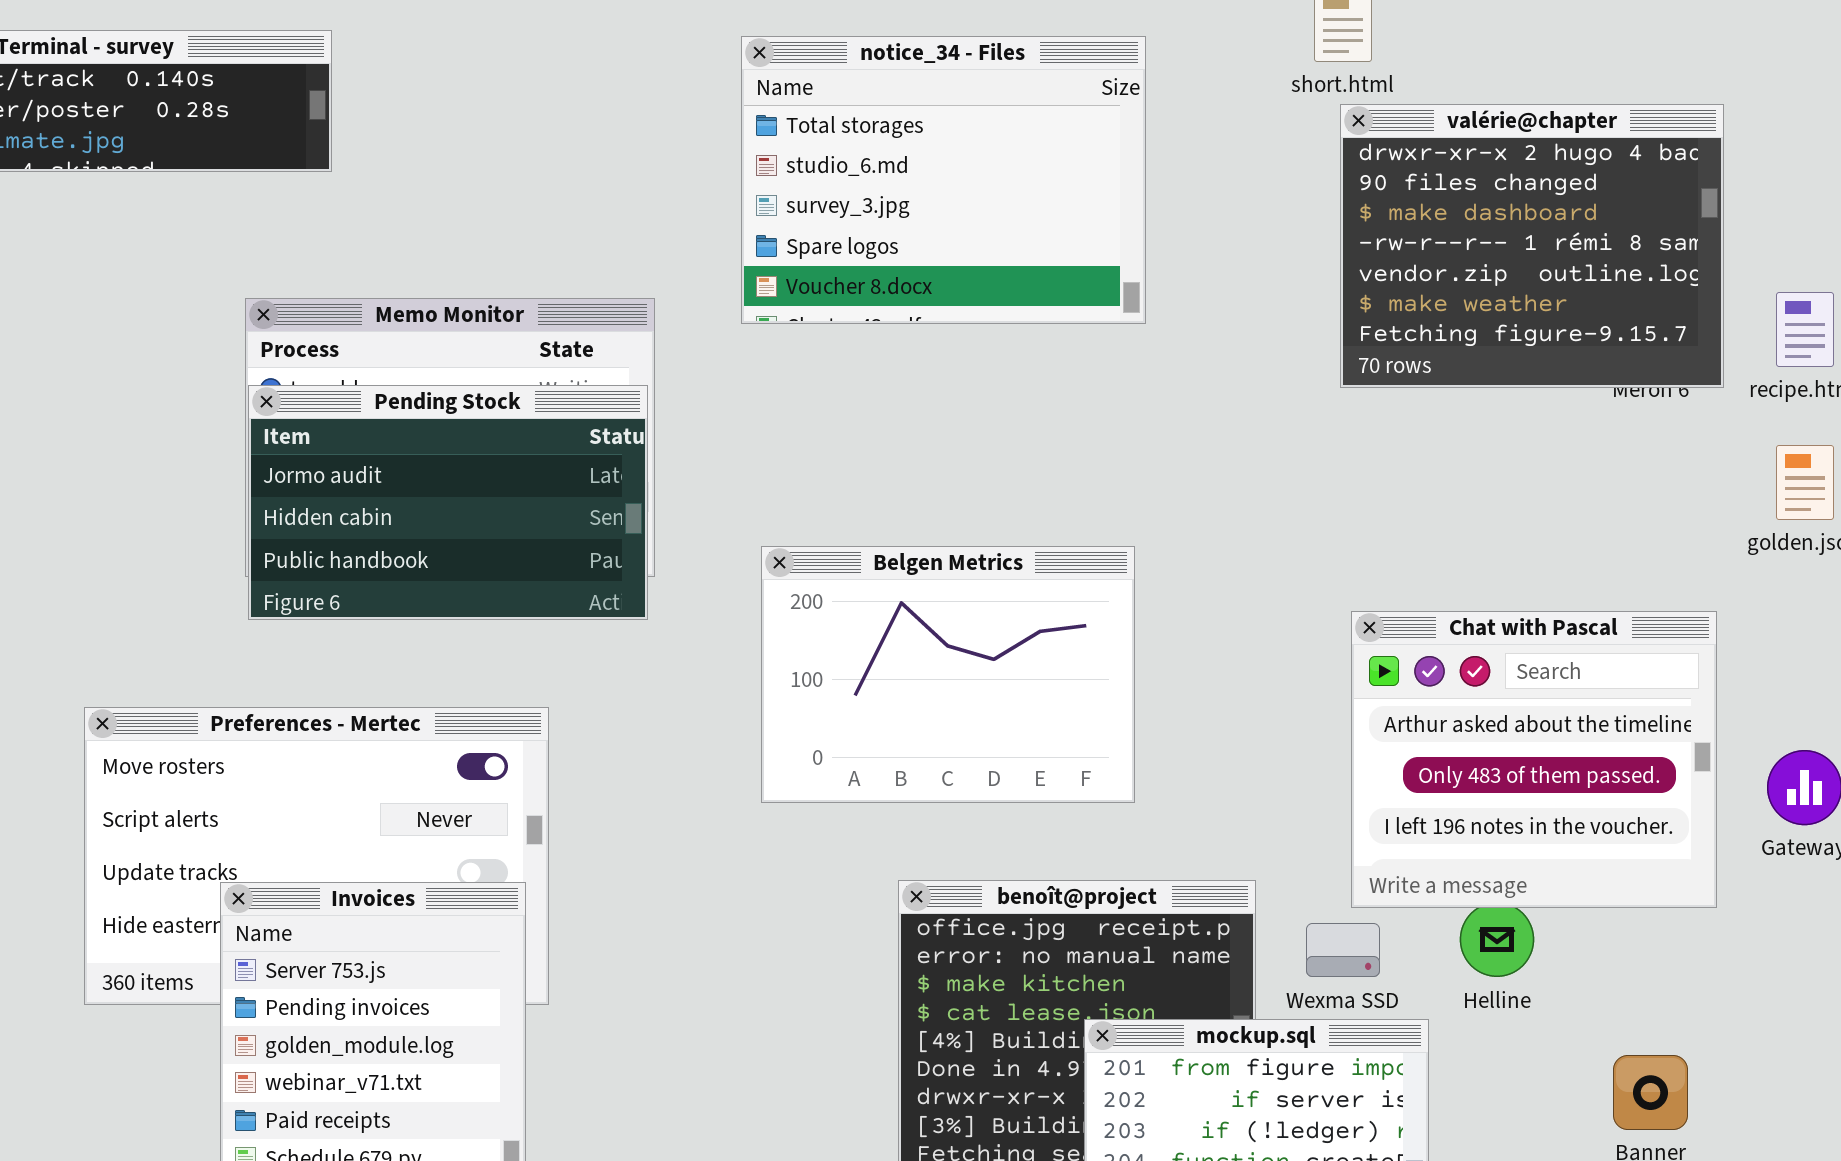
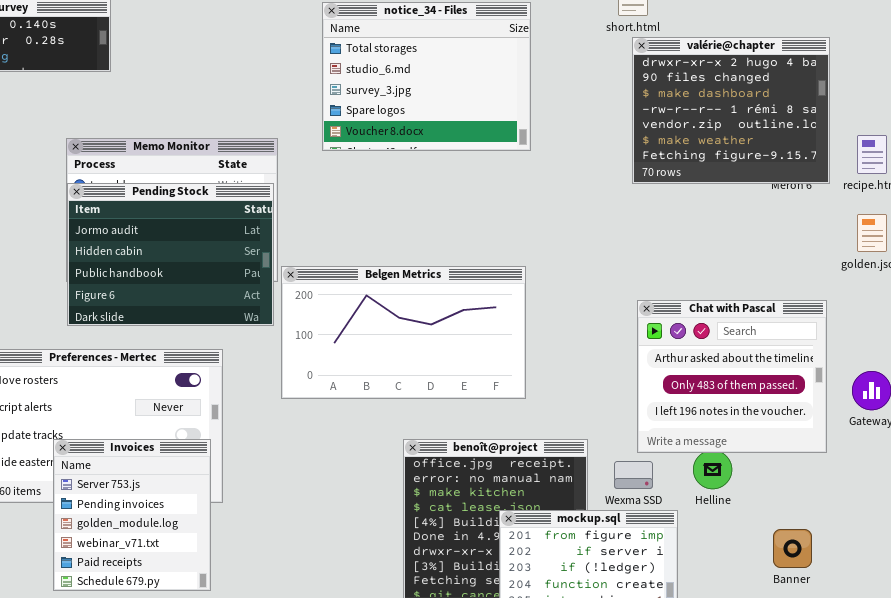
Pending Stock: [248,385,648,620] -> [67,183,274,326], resized
Belgen Metrics: [761,546,1135,803] -> [281,266,526,399], resized

